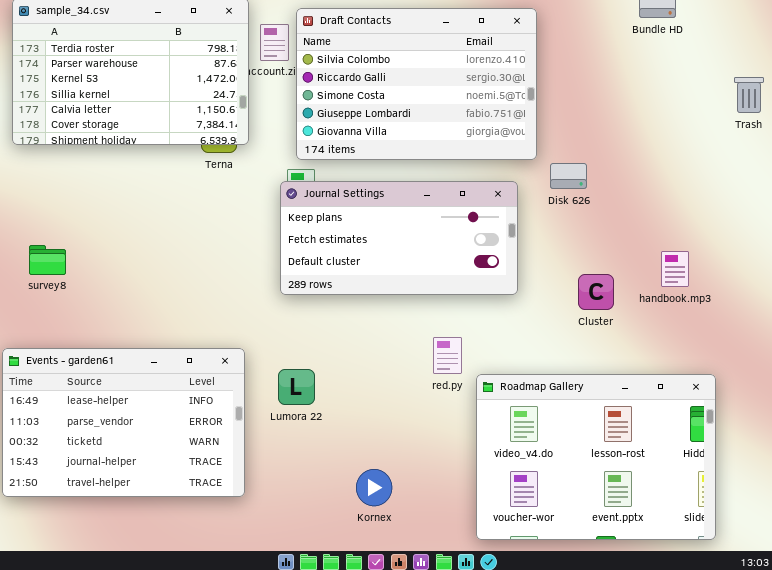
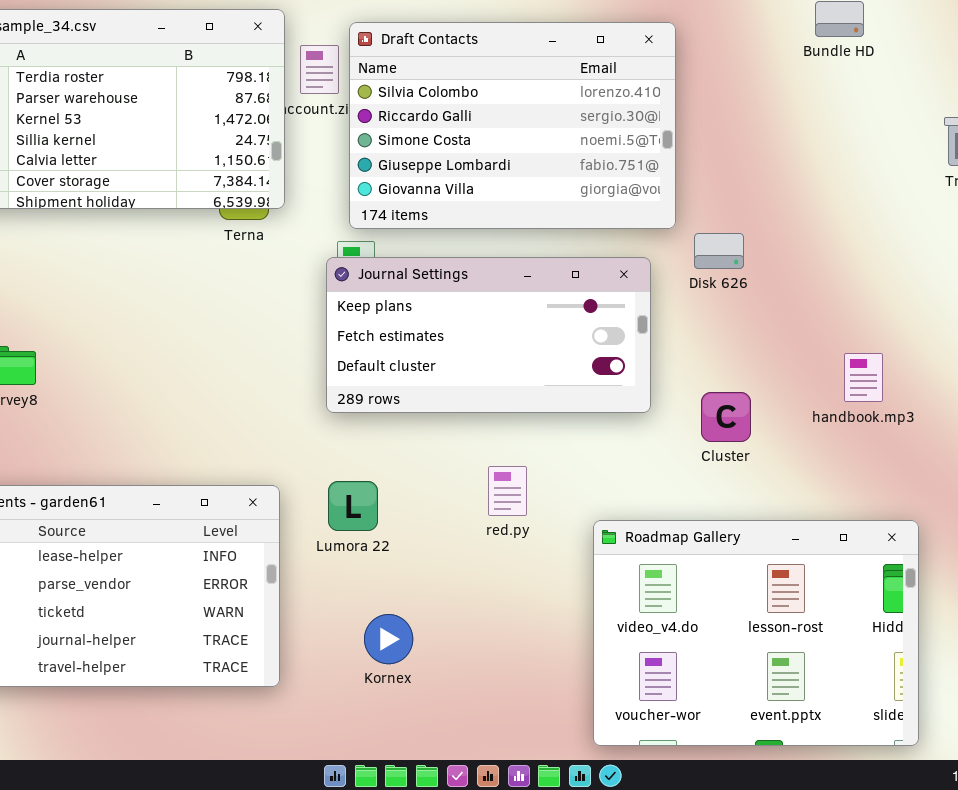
Cluster: [578,274,614,310] -> [701,392,751,442], moved
red.py: [433,337,462,374] -> [488,466,527,516], moved
Lumora 22: [278,369,315,405] -> [328,481,378,531], moved
Kornex: [356,469,392,506] -> [364,614,413,664], moved

